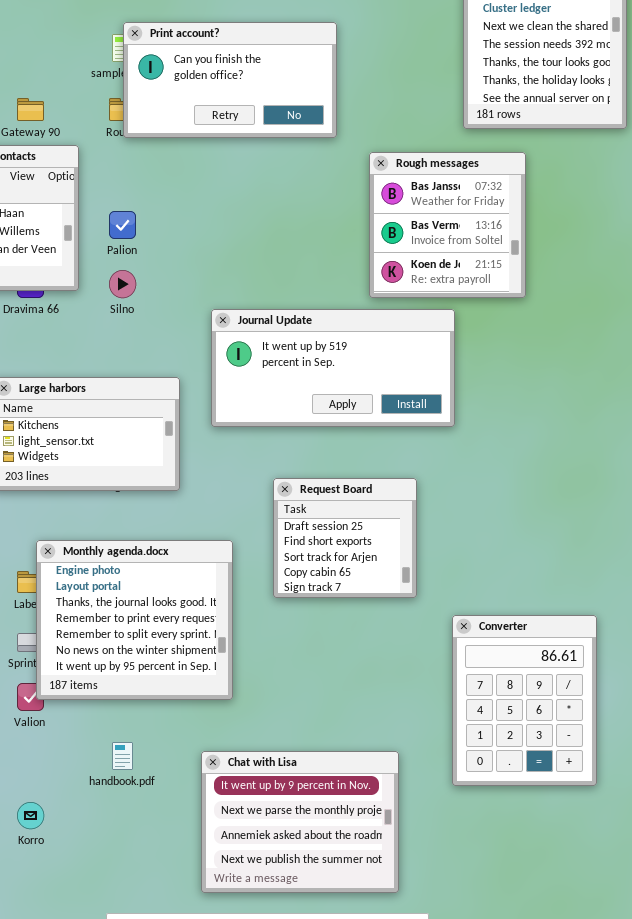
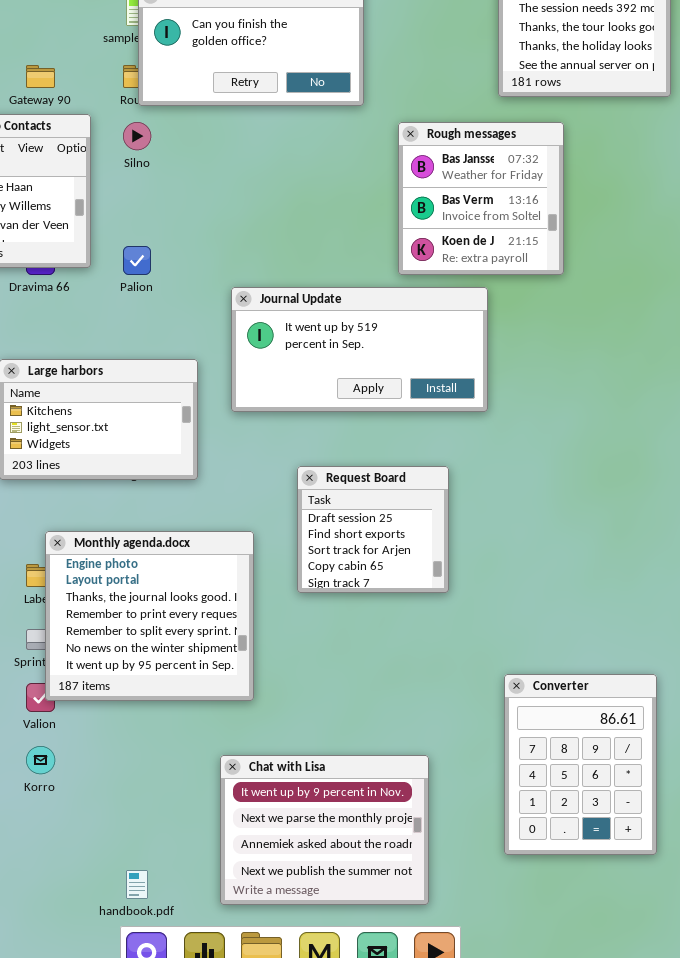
Palion: [109,211,136,239] -> [123,246,151,275], moved
Silno: [109,270,136,298] -> [123,122,151,150], moved
Converter: [452,615,597,786] -> [504,674,657,855], moved
handbook.pdf: [112,742,133,770] -> [126,870,148,899], moved
Korro: [17,802,44,829] -> [26,746,55,774], moved

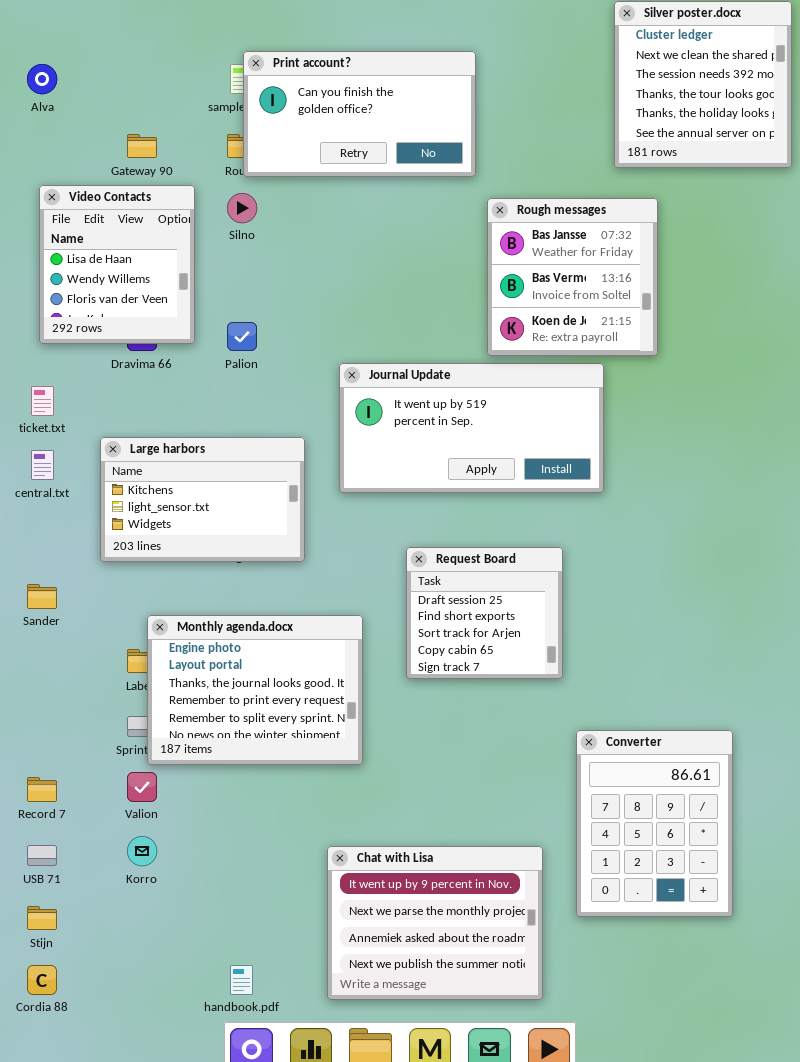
Rough messages: [398,122,564,275] -> [487,198,658,356], moved
Monthly agenda.docx: [45,531,254,701] -> [147,615,363,765], resized
Converter: [504,674,657,855] -> [576,730,733,917], moved

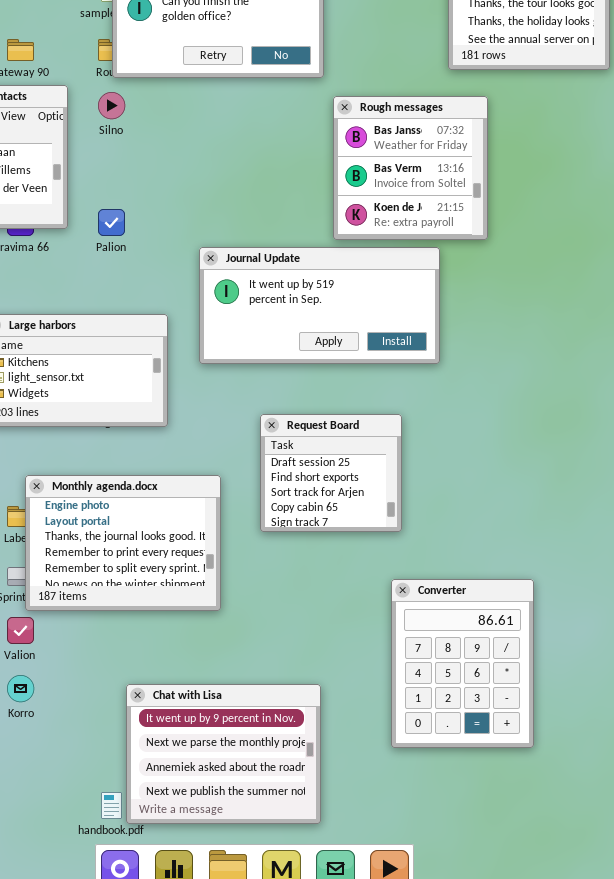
Converter: [576,730,733,917] -> [391,579,534,748], moved
Chat with Lisa: [327,846,543,1000] -> [126,684,321,824], moved

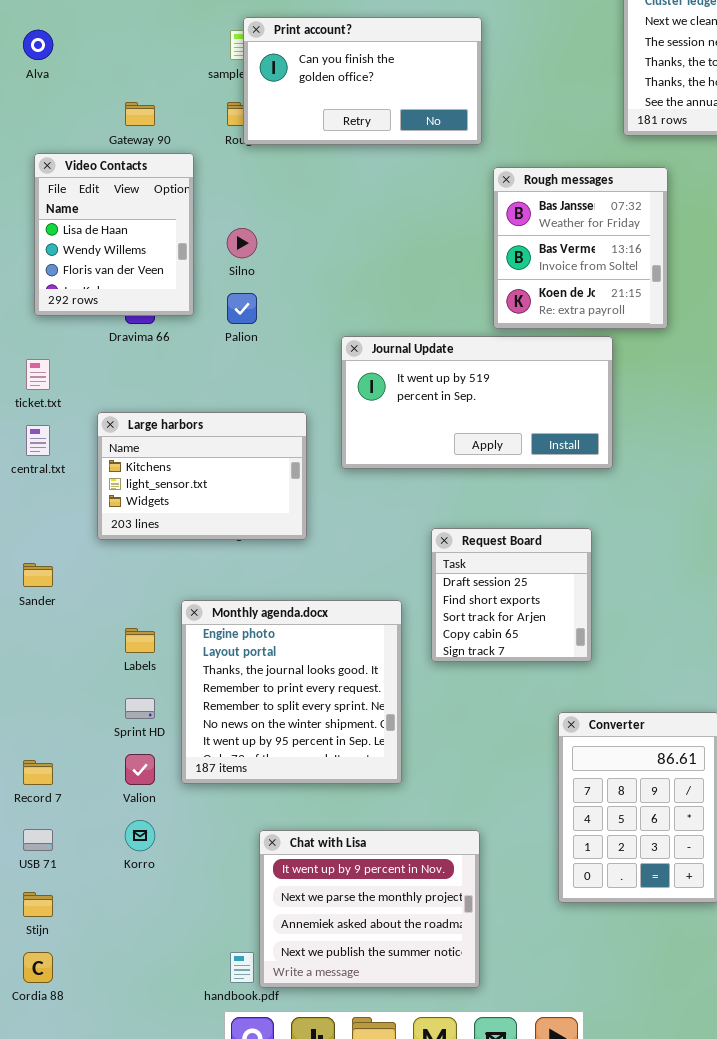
Silno: [98,92,125,119] -> [227,228,257,258], moved
Request Board: [260,414,402,532] -> [431,528,592,662], moved
Monthly agenda.docx: [25,475,221,611] -> [181,600,402,784], moved, resized

